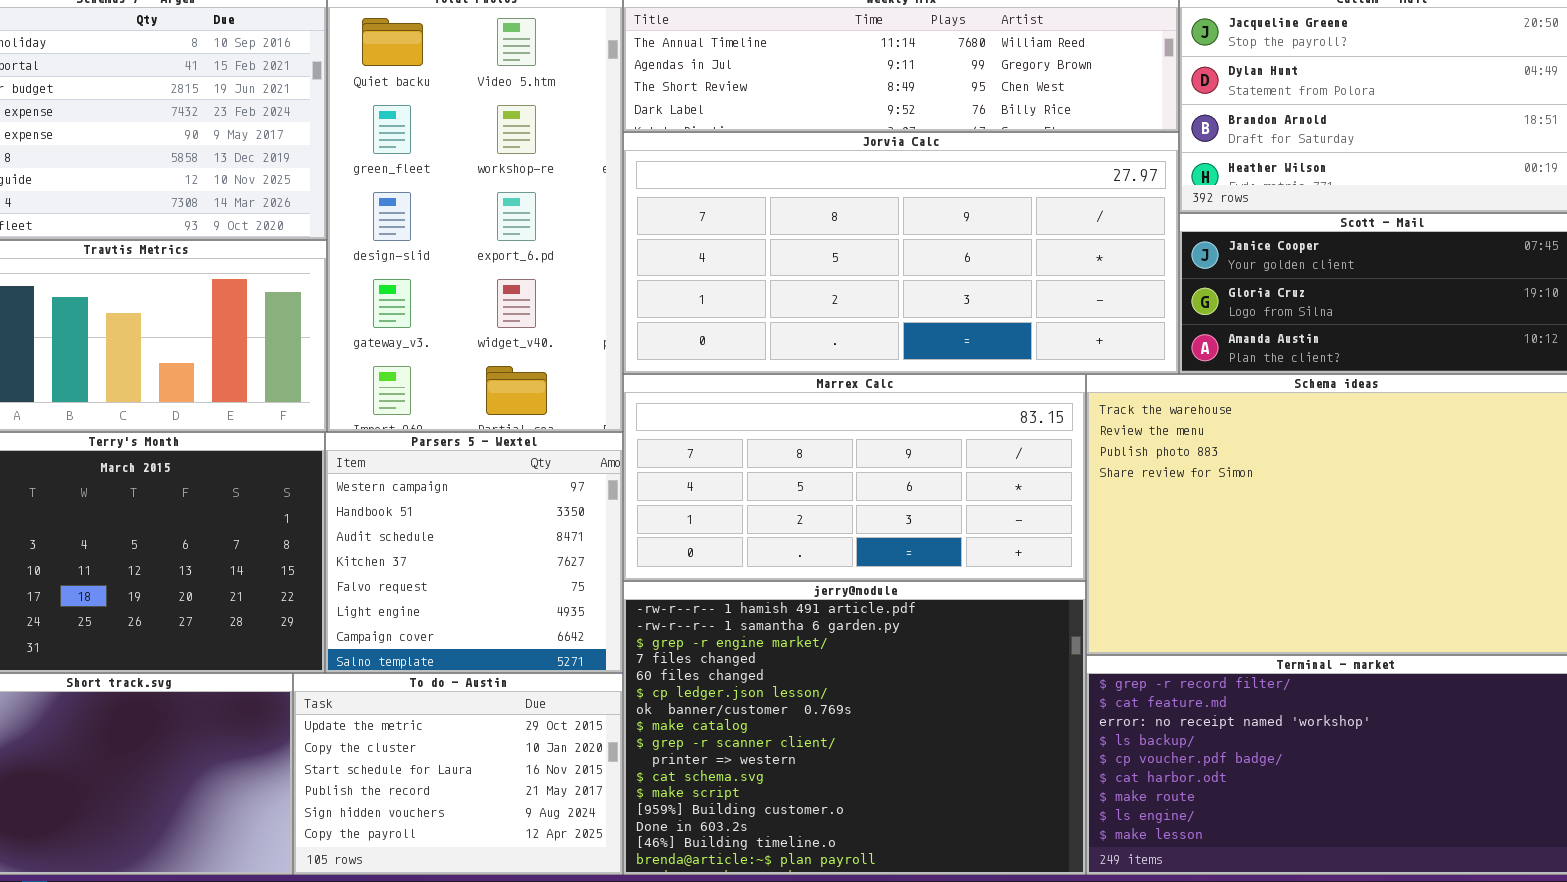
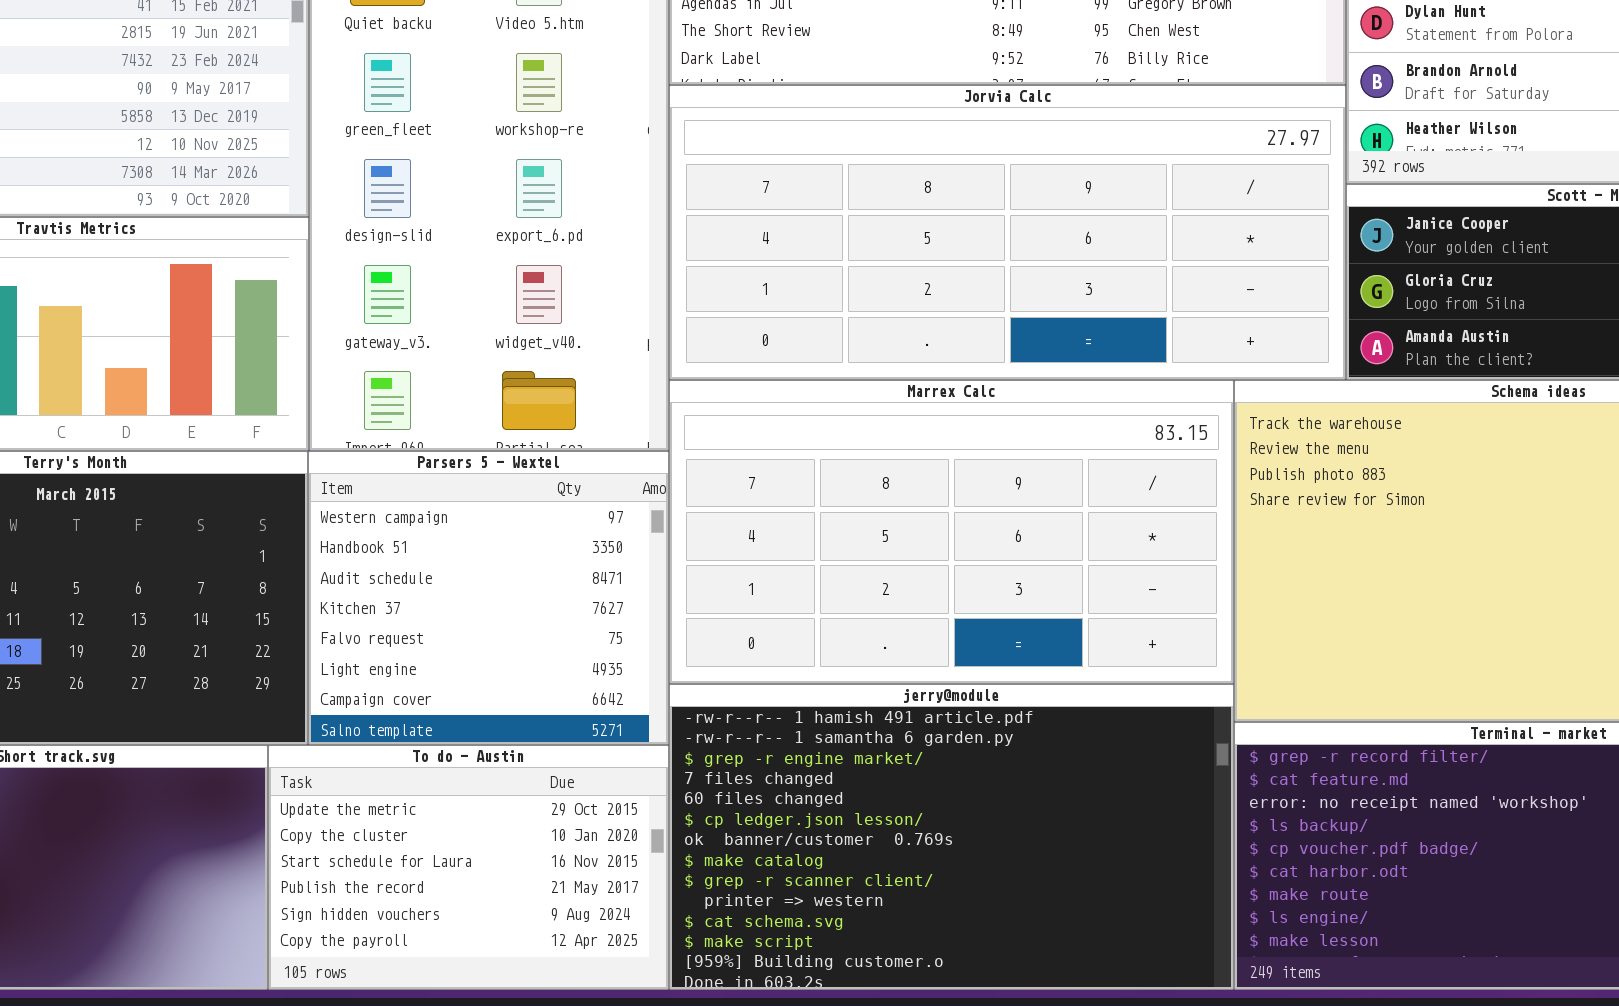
Marrex Calc: [623,374,1086,581] -> [669,380,1234,684], resized
jerry@module: [623,581,1086,875] -> [669,684,1234,990], resized

